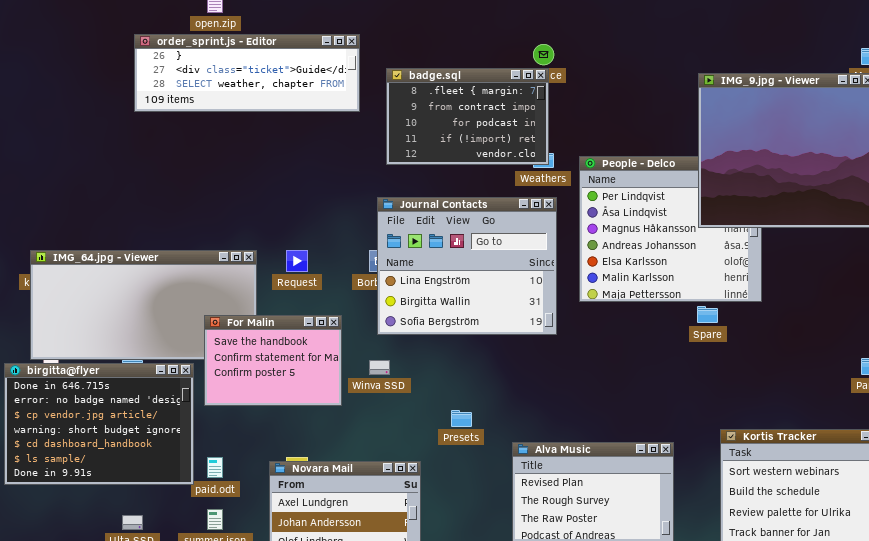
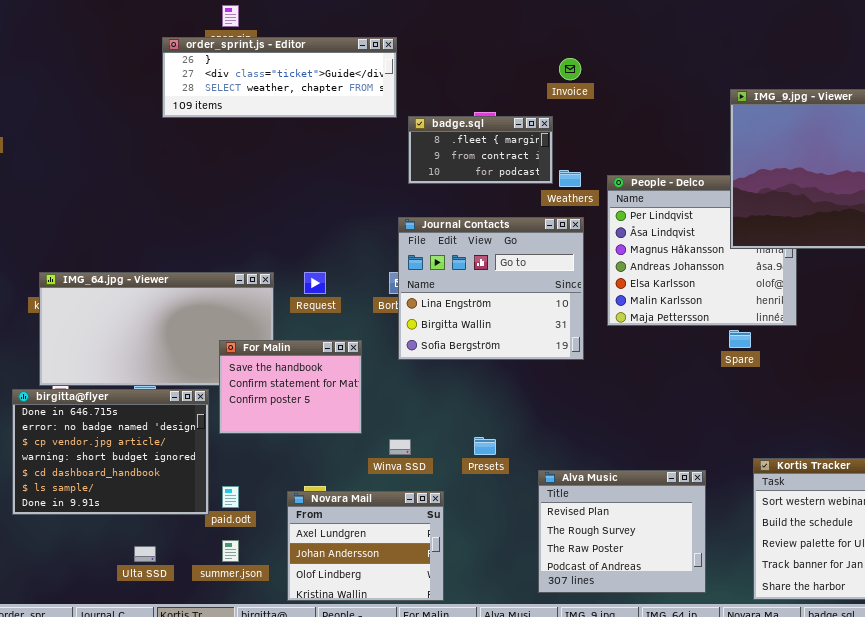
order_sprint.js - Editor: [134,34,360,112] -> [162,37,397,118], moved
badge.sql: [386,68,549,165] -> [408,116,553,184], resized
Winva SSD: [369,360,390,375] -> [389,439,411,455], moved

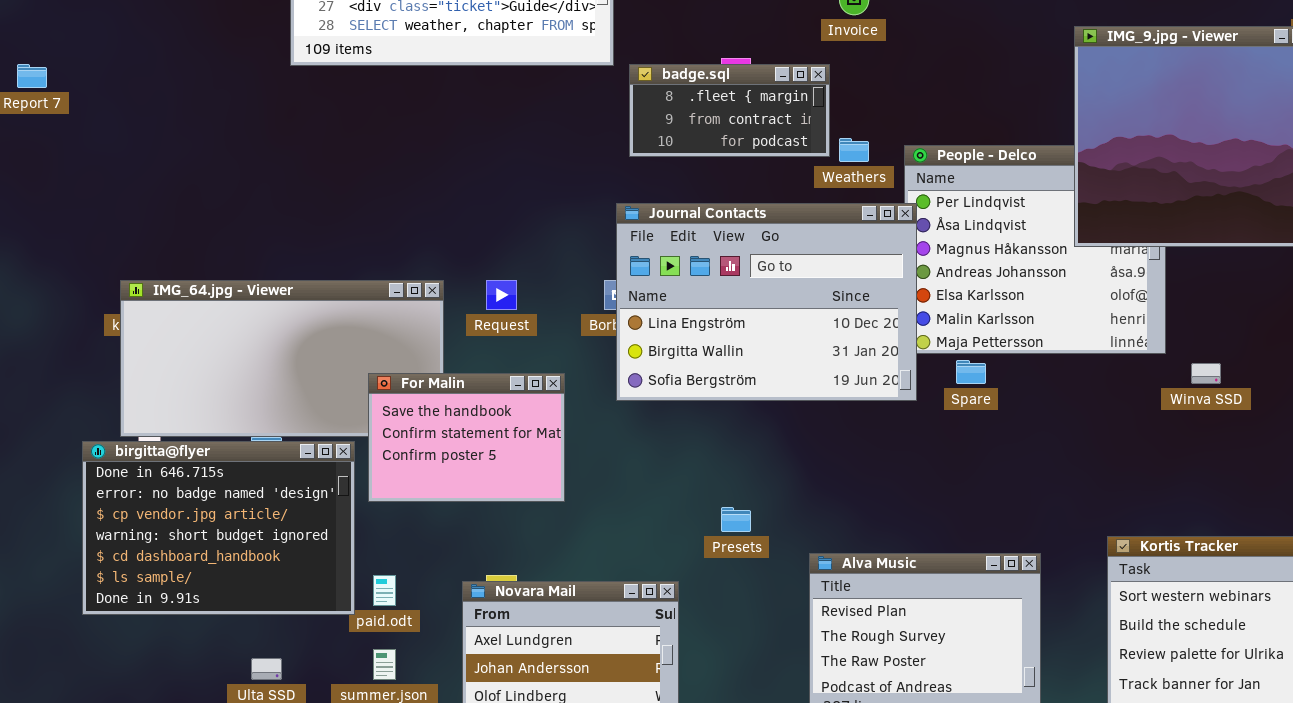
Journal Contacts: [398,217,584,360] -> [616,203,917,401], resized
Spare: [729,330,751,348] -> [956,360,986,384], moved
Winva SSD: [389,439,411,455] -> [1191,363,1221,384], moved

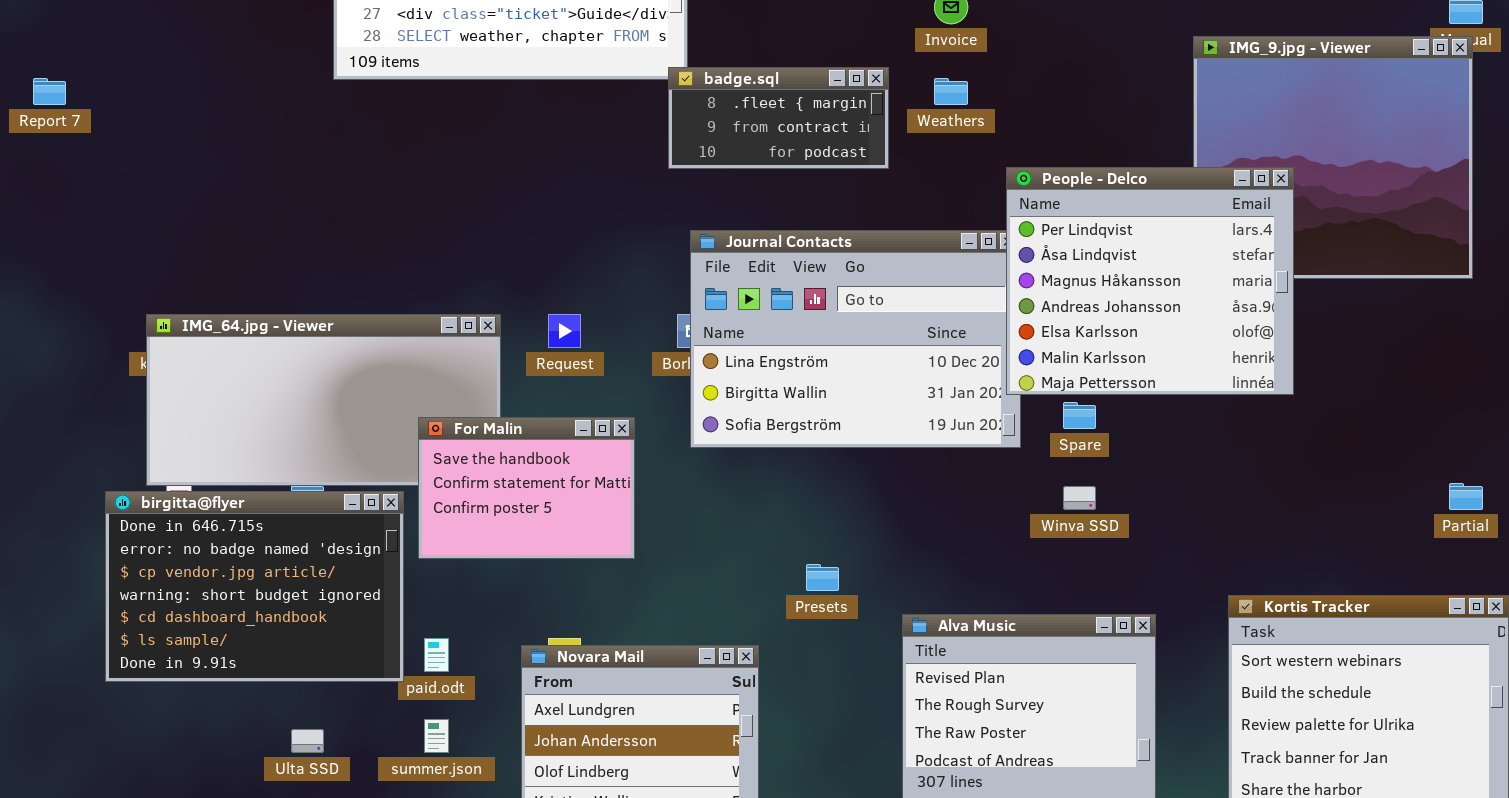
badge.sql: [629,64,830,157] -> [668,67,889,169], moved
Weathers: [839,138,869,162] -> [934,78,968,105], moved
People - Delco: [904,145,1166,354] -> [1006,167,1294,395], raised
Winva SSD: [1191,363,1221,384] -> [1063,486,1096,510], moved

